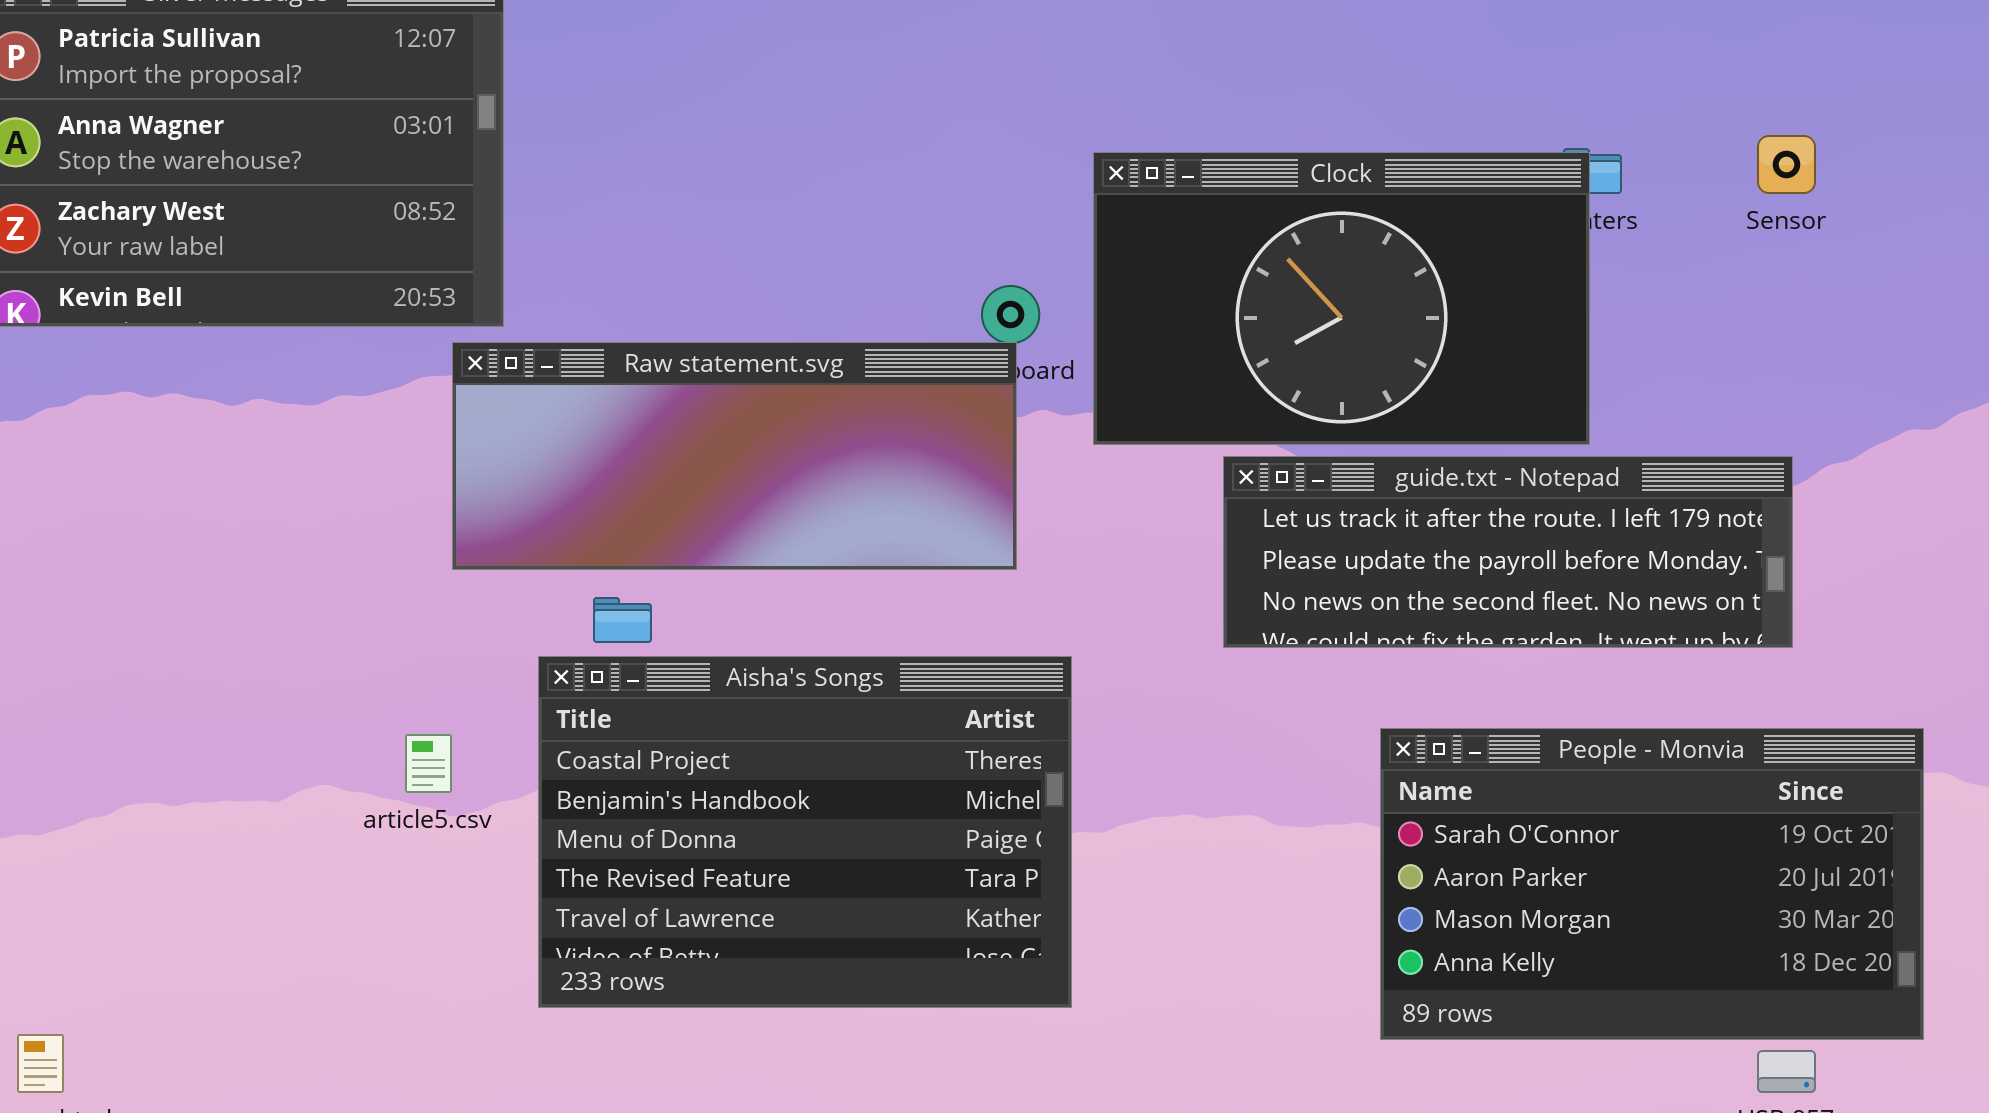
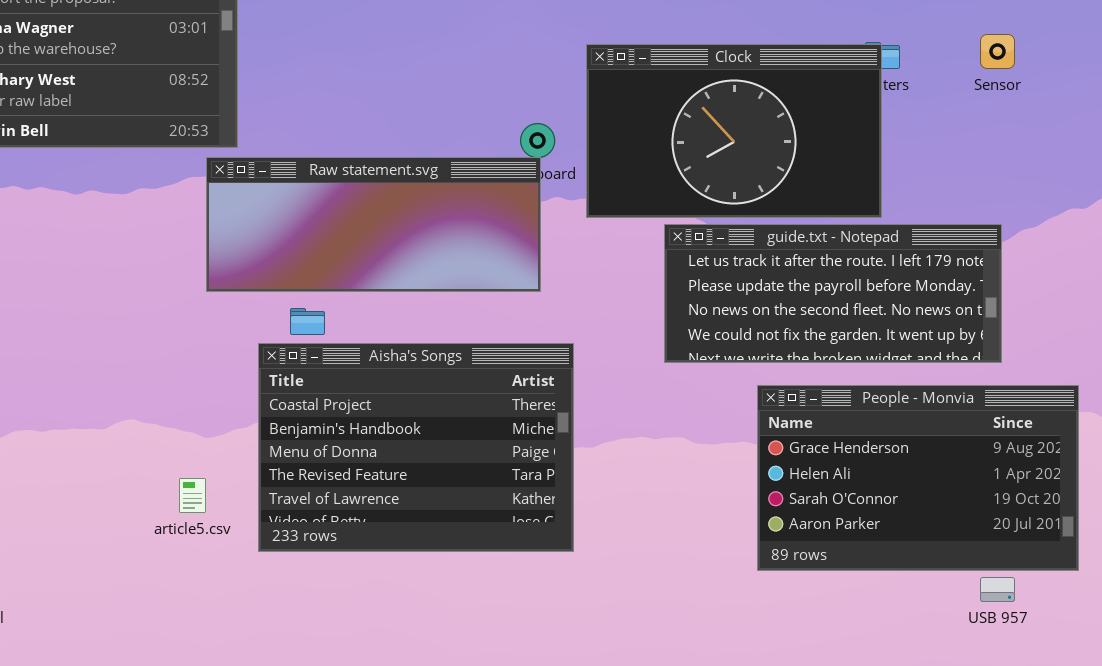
guide.txt - Notepad: [1223,456,1793,648] -> [664,224,1002,363], resized
People - Monvia: [1380,728,1924,1040] -> [757,385,1079,571], scrolled up 2 rows
article5.csv: [405,734,452,793] -> [179,478,206,513], moved

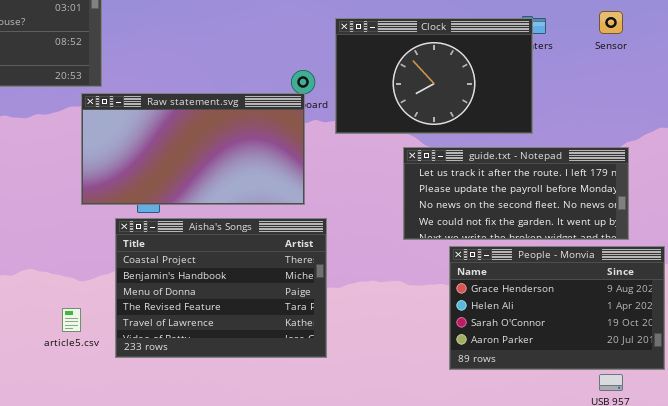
Raw statement.svg: [206,157,541,292] -> [81,93,305,205], resized
guide.txt - Notepad: [664,224,1002,363] -> [403,147,629,240], moved

